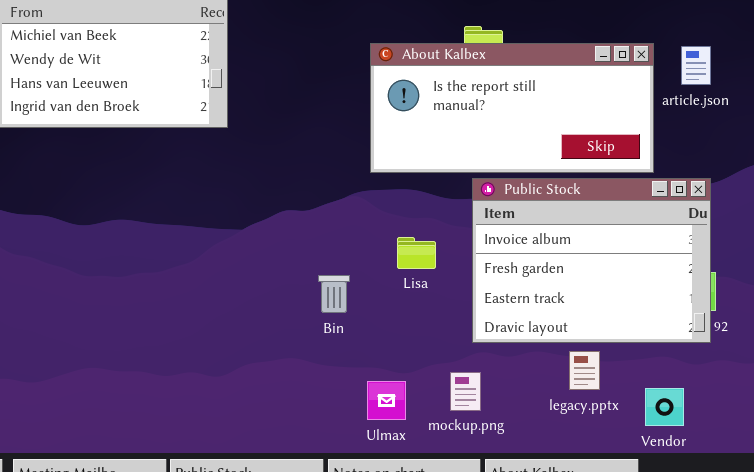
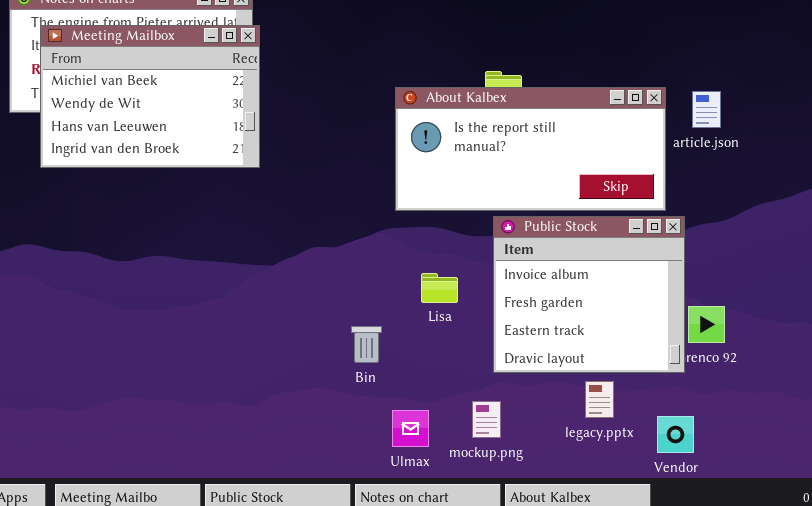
Public Stock: [472,178,711,343] -> [493,216,685,373], resized
Bin: [318,275,350,313] -> [351,326,382,363], moved

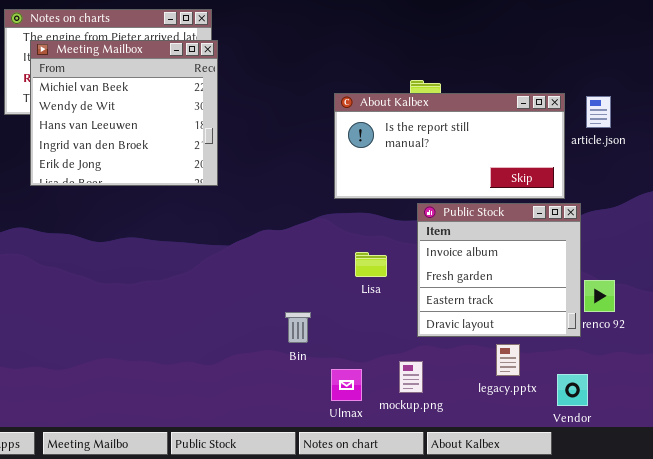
Meeting Mailbox: [40,25,260,168] -> [30,40,218,186], resized
Bin: [351,326,382,363] -> [285,312,311,343], moved

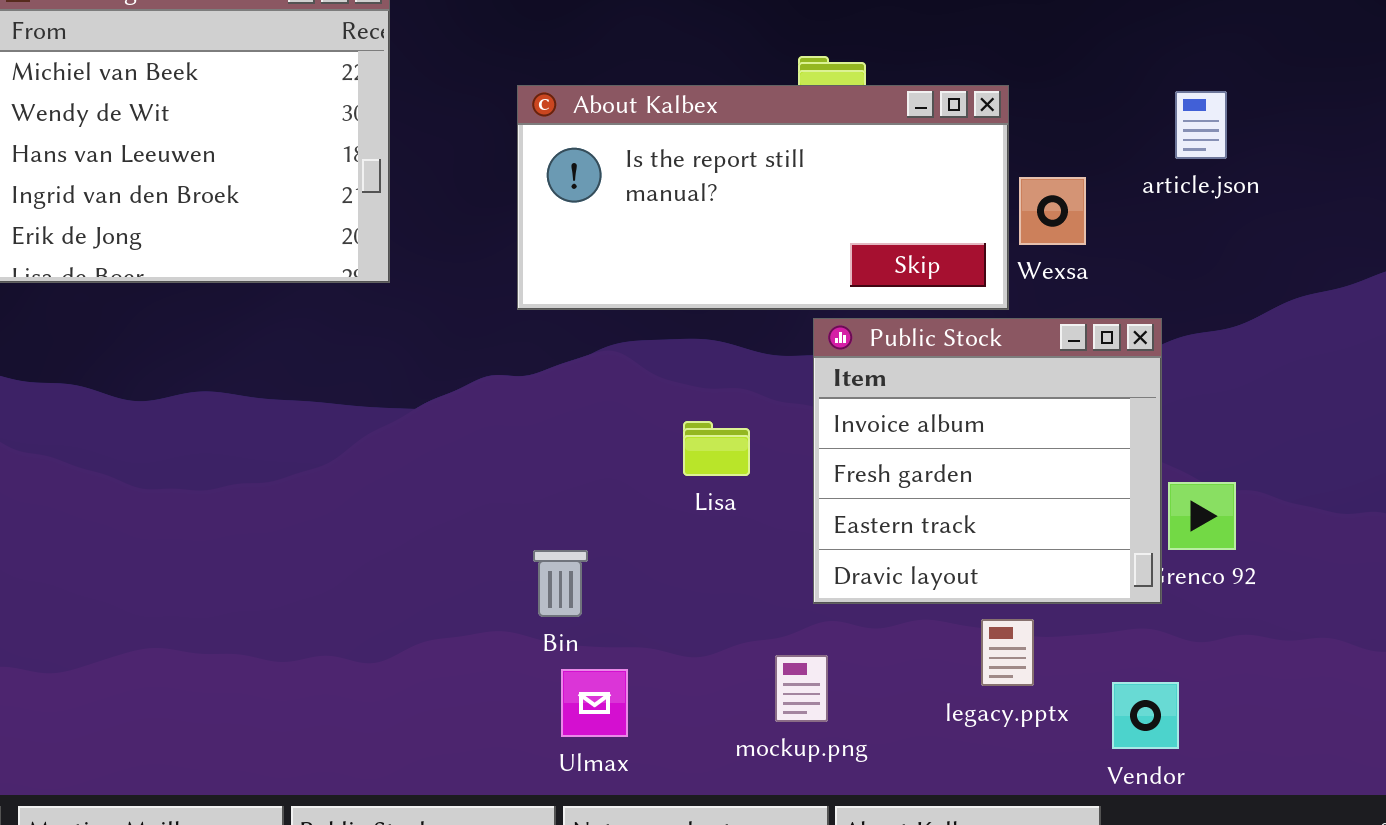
About Kalbex: [334,93,565,199] -> [517,85,1009,310], moved
Ulmax: [331,369,362,401] -> [561,669,628,737], moved

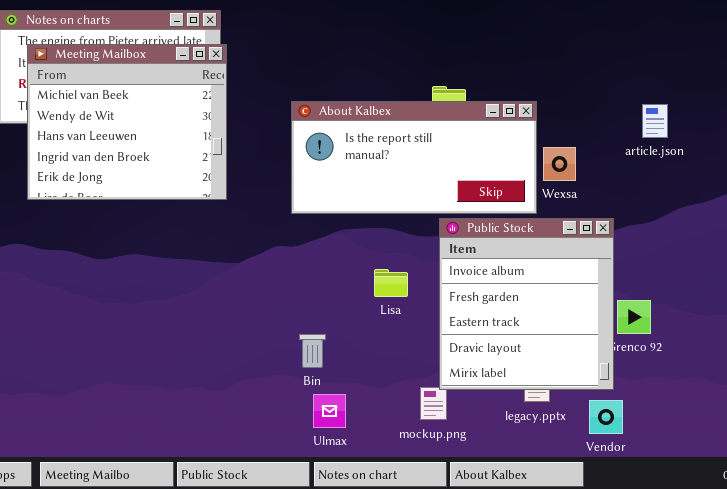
article.json: [1175,91,1227,159] -> [642,104,668,138], moved
Public Stock: [813,318,1162,604] -> [439,218,614,390], resized

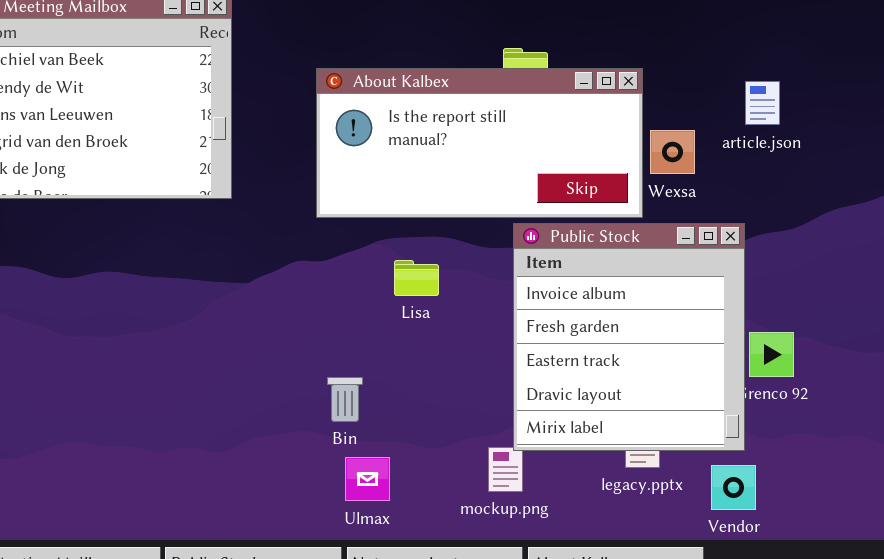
article.json: [642,104,668,138] -> [745,81,780,125], moved
Lisa: [374,269,408,297] -> [394,260,439,296], moved

